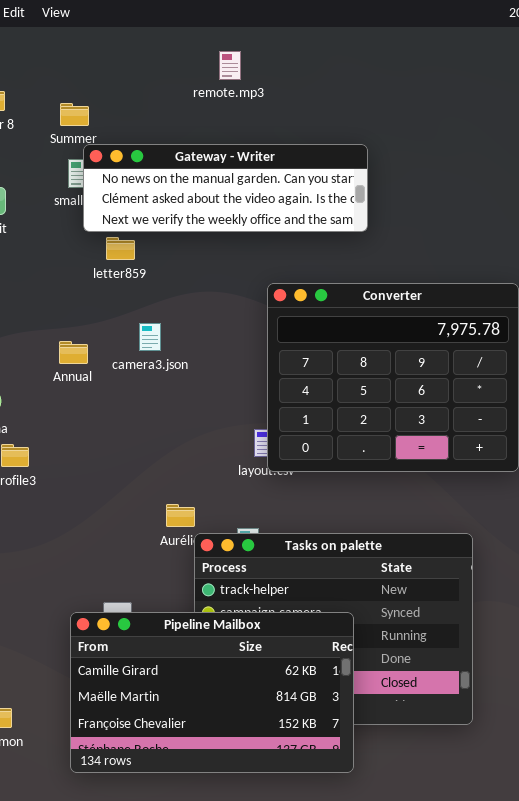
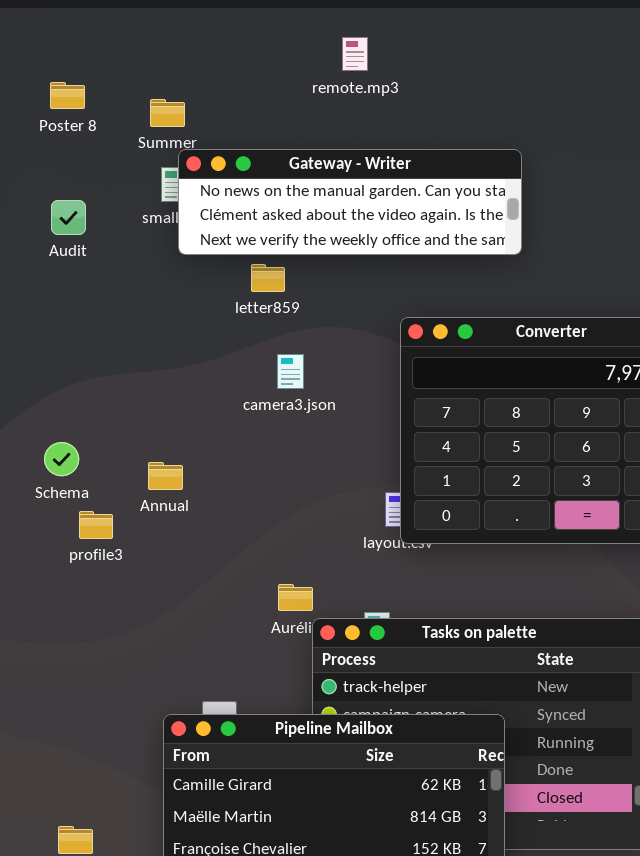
letter859: [106,237,135,260] -> [251,264,285,292], moved
camera3.json: [139,323,161,351] -> [277,354,304,389], moved
Annual: [59,341,88,364] -> [148,462,183,490], moved

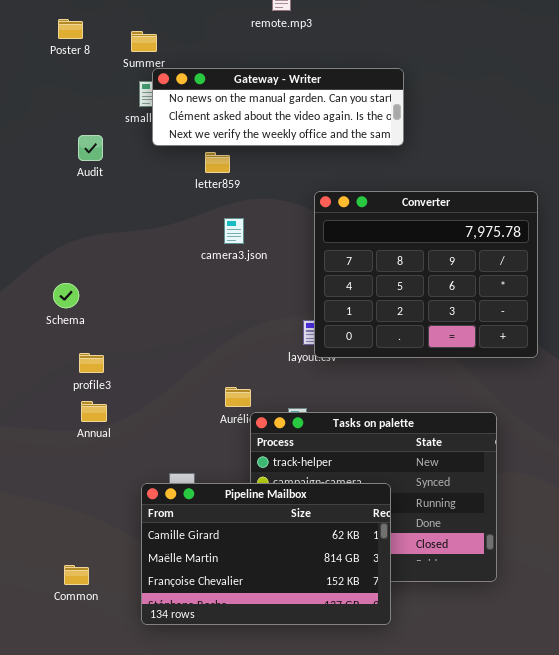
Audit: [51,200,86,235] -> [78,135,103,161], moved
Annual: [148,462,183,490] -> [81,401,107,422], moved
profile3: [79,511,113,539] -> [79,353,104,373], moved

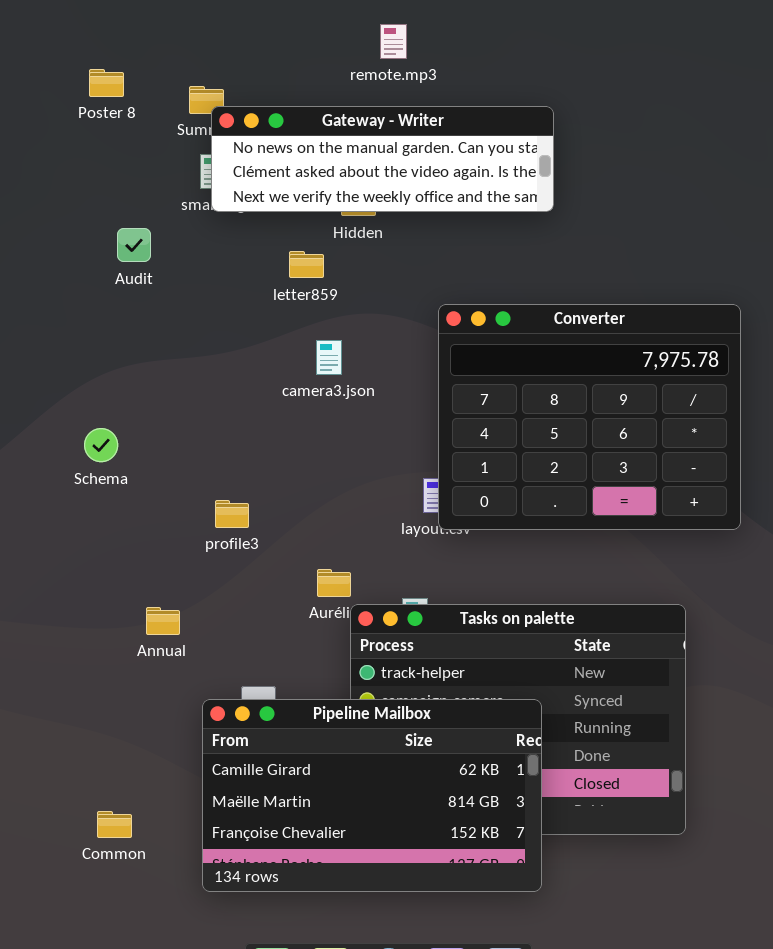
Gateway - Writer: [152,68,404,146] -> [211,106,554,212], moved
profile3: [79,353,104,373] -> [215,500,249,528], moved
Annual: [81,401,107,422] -> [146,607,180,635], moved

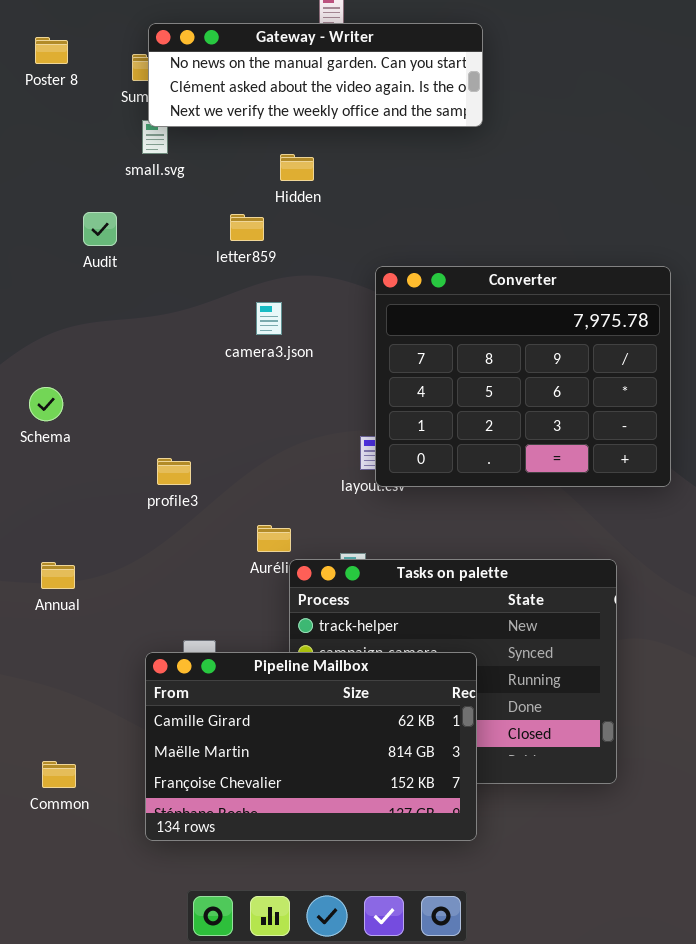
Gateway - Writer: [211,106,554,212] -> [148,23,483,127], moved
Audit: [117,228,151,262] -> [83,212,117,246], moved
Annual: [146,607,180,635] -> [41,562,75,589], moved

